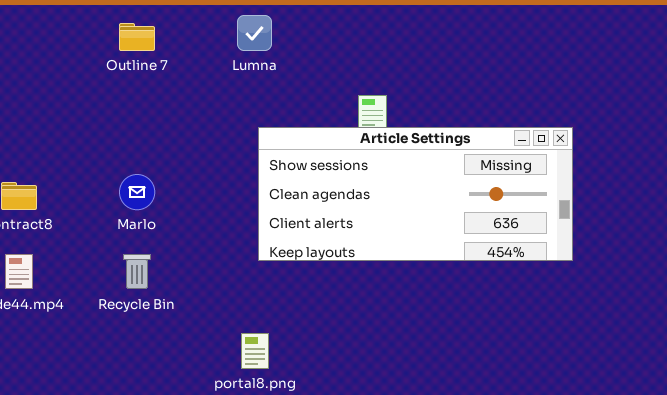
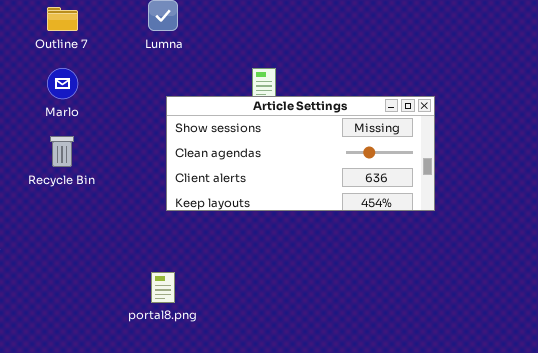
Marlo: [119,174,155,210] -> [47,68,78,99], moved
Recycle Bin: [123,254,151,289] -> [50,136,74,167], moved

